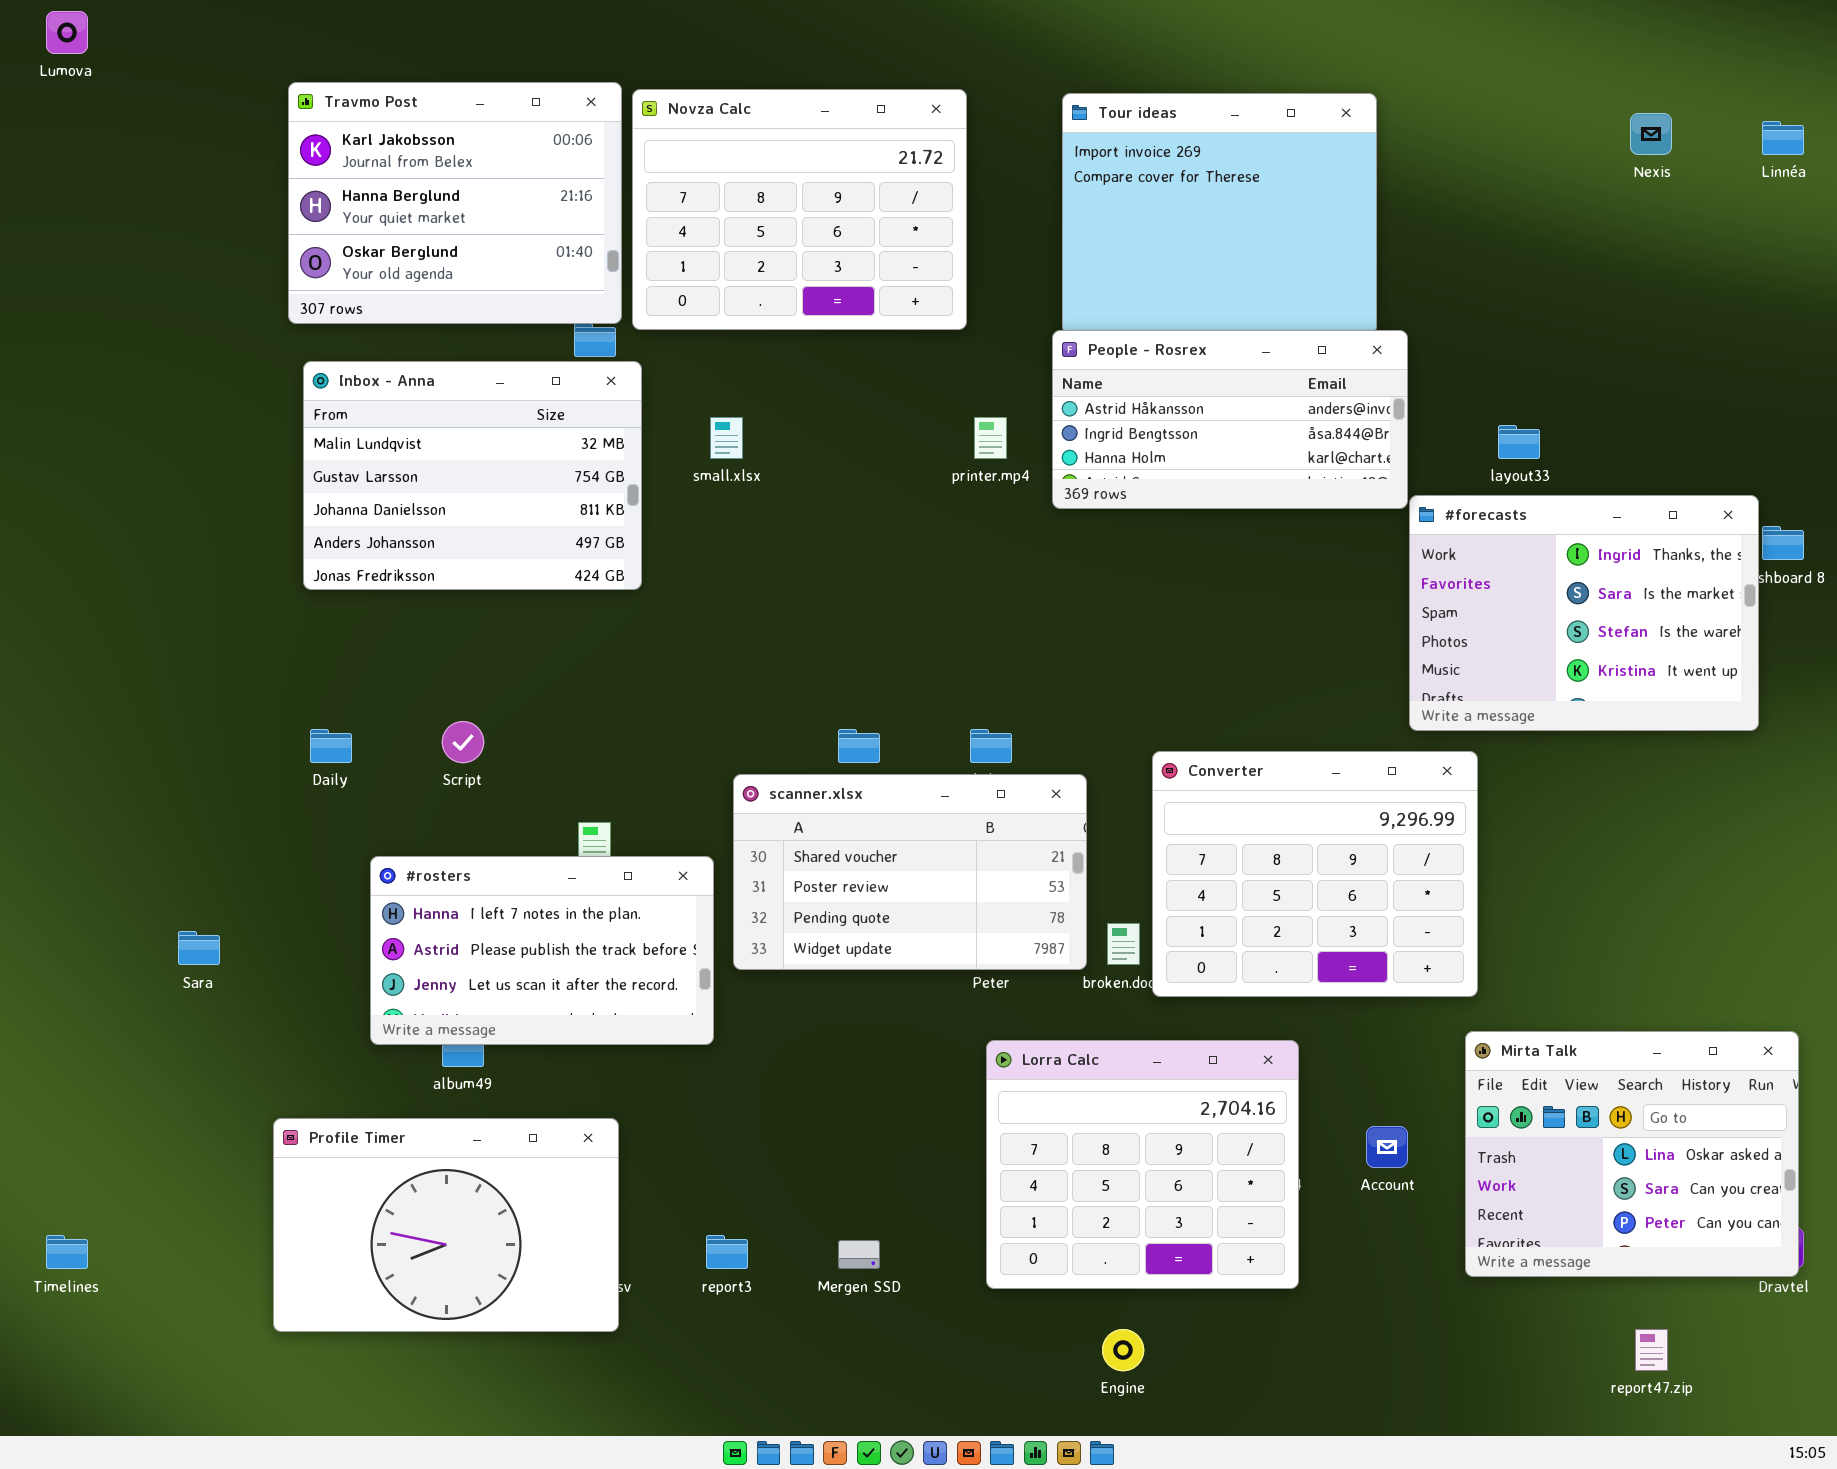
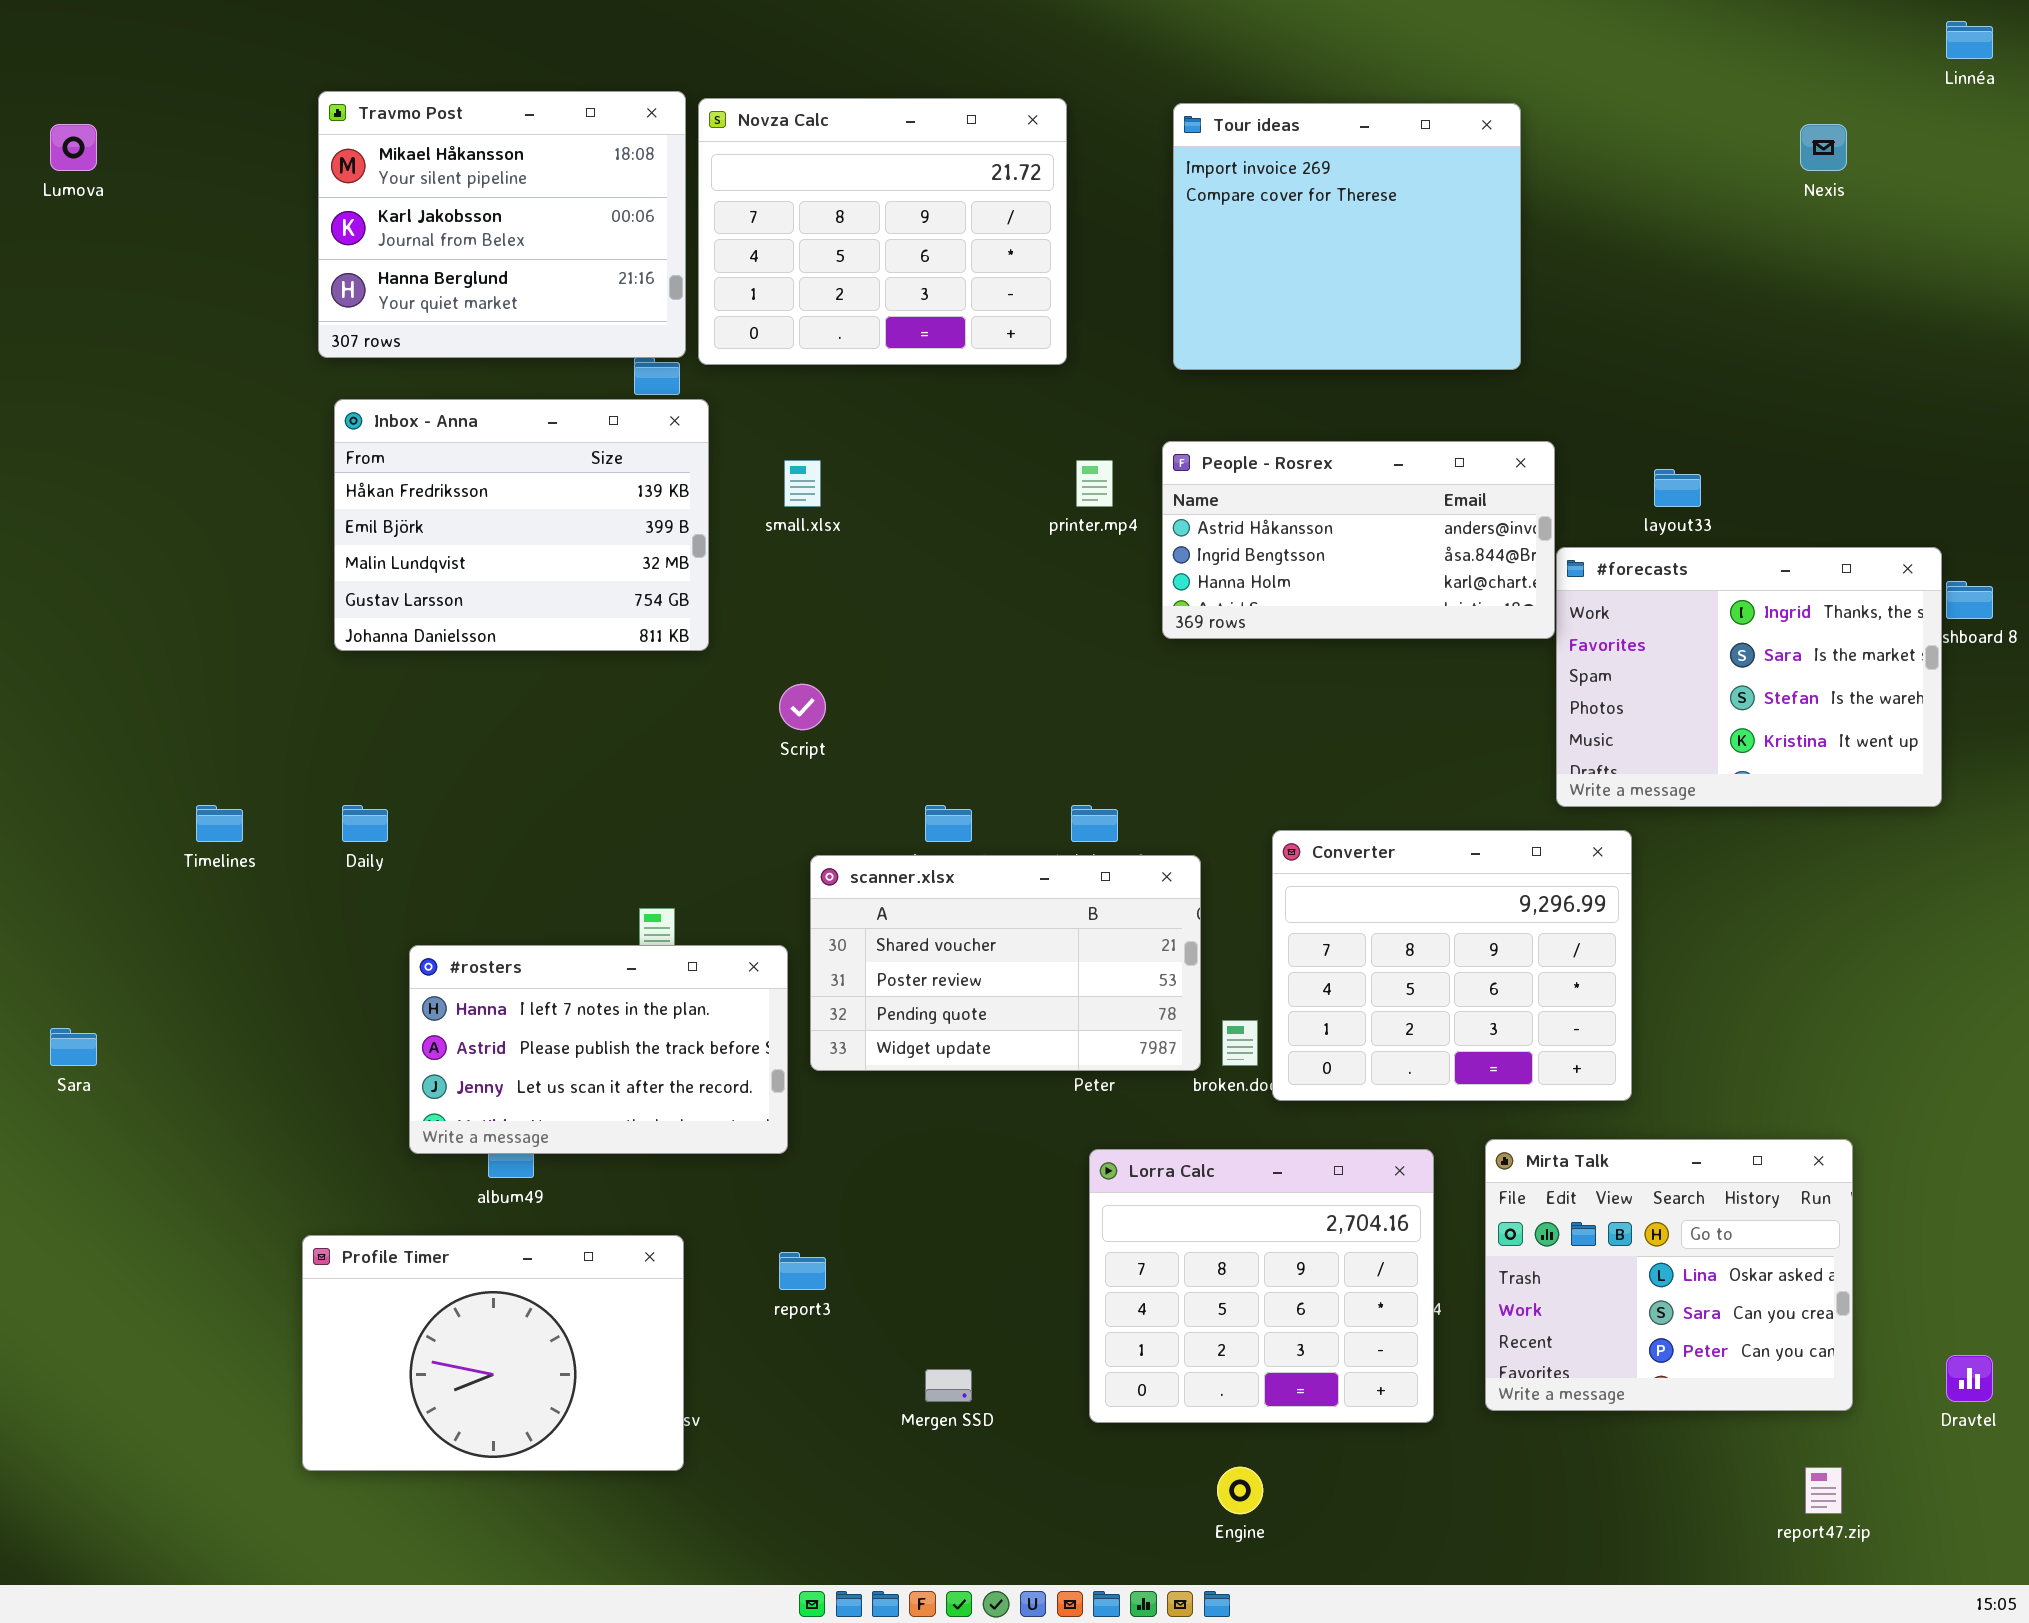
Lumova: [46,11,88,54] -> [50,124,97,171], moved
Travmo Post: [288,82,622,324] -> [318,91,686,358], scrolled up 1 row
Linnéa: [1762,121,1804,155] -> [1946,21,1993,59], moved
People - Rosrex: [1052,330,1408,509] -> [1162,441,1555,639], moved
Inbox - Anna: [303,361,642,590] -> [334,399,709,651], scrolled up 2 rows
Script: [442,721,484,763] -> [779,684,826,730], moved
Sara: [178,931,220,965] -> [50,1028,97,1066], moved
Mirta Talk: [1465,1031,1799,1277] -> [1485,1139,1853,1411], moved
Timelines: [46,1235,88,1269] -> [196,805,243,842], moved
report3: [706,1235,748,1269] -> [779,1252,826,1290], moved

